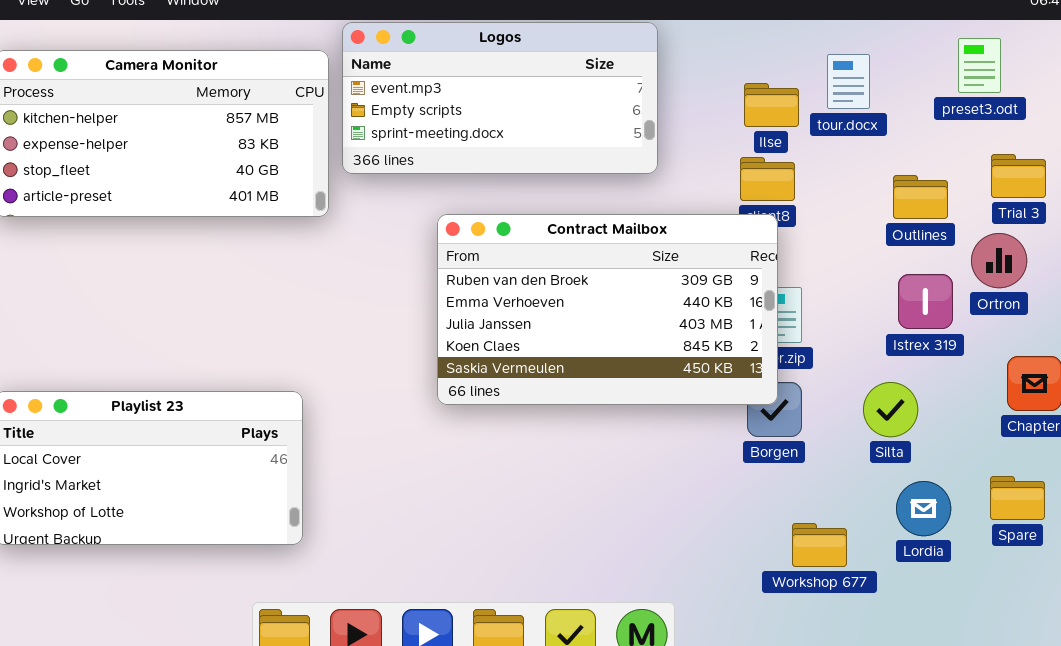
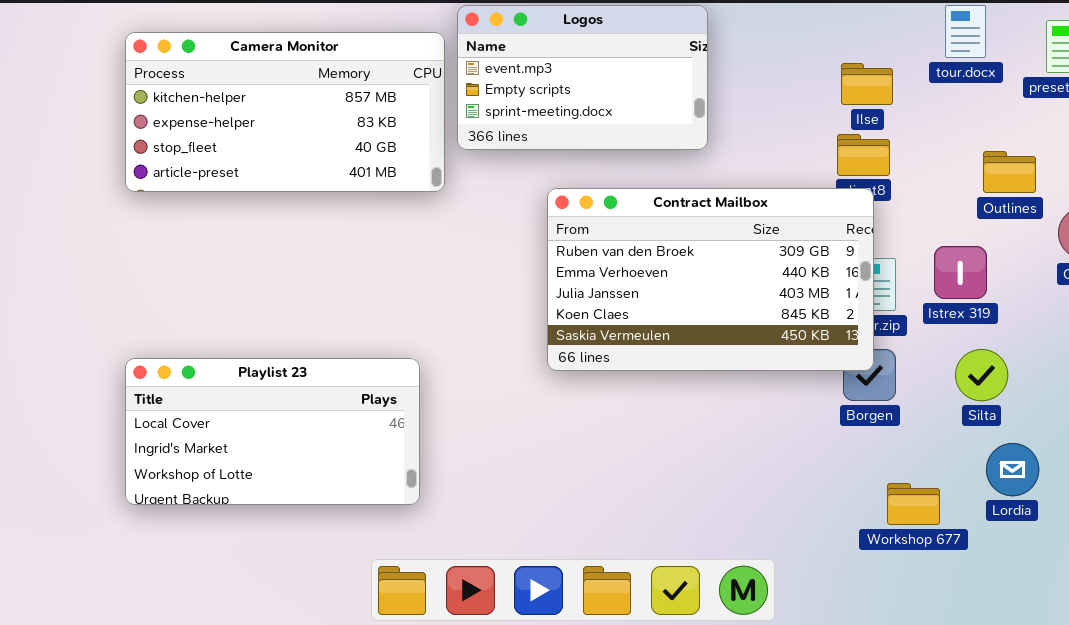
Logos: [342,22,658,174] -> [457,5,708,150], resized
tour.docx: [827,54,870,109] -> [945,5,986,58], moved
Istrex 319: [898,274,953,329] -> [934,246,987,299], moved

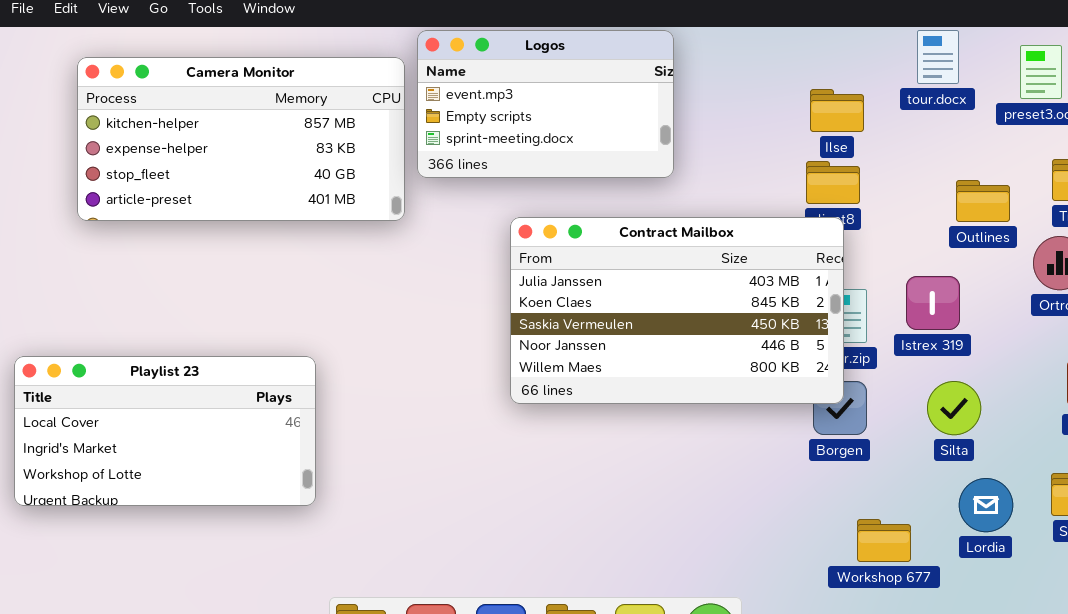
Contract Mailbox: [547,188,874,371] -> [510,217,844,404], scrolled down 2 rows
Playlist 23: [125,358,420,505] -> [14,356,316,506], moved

